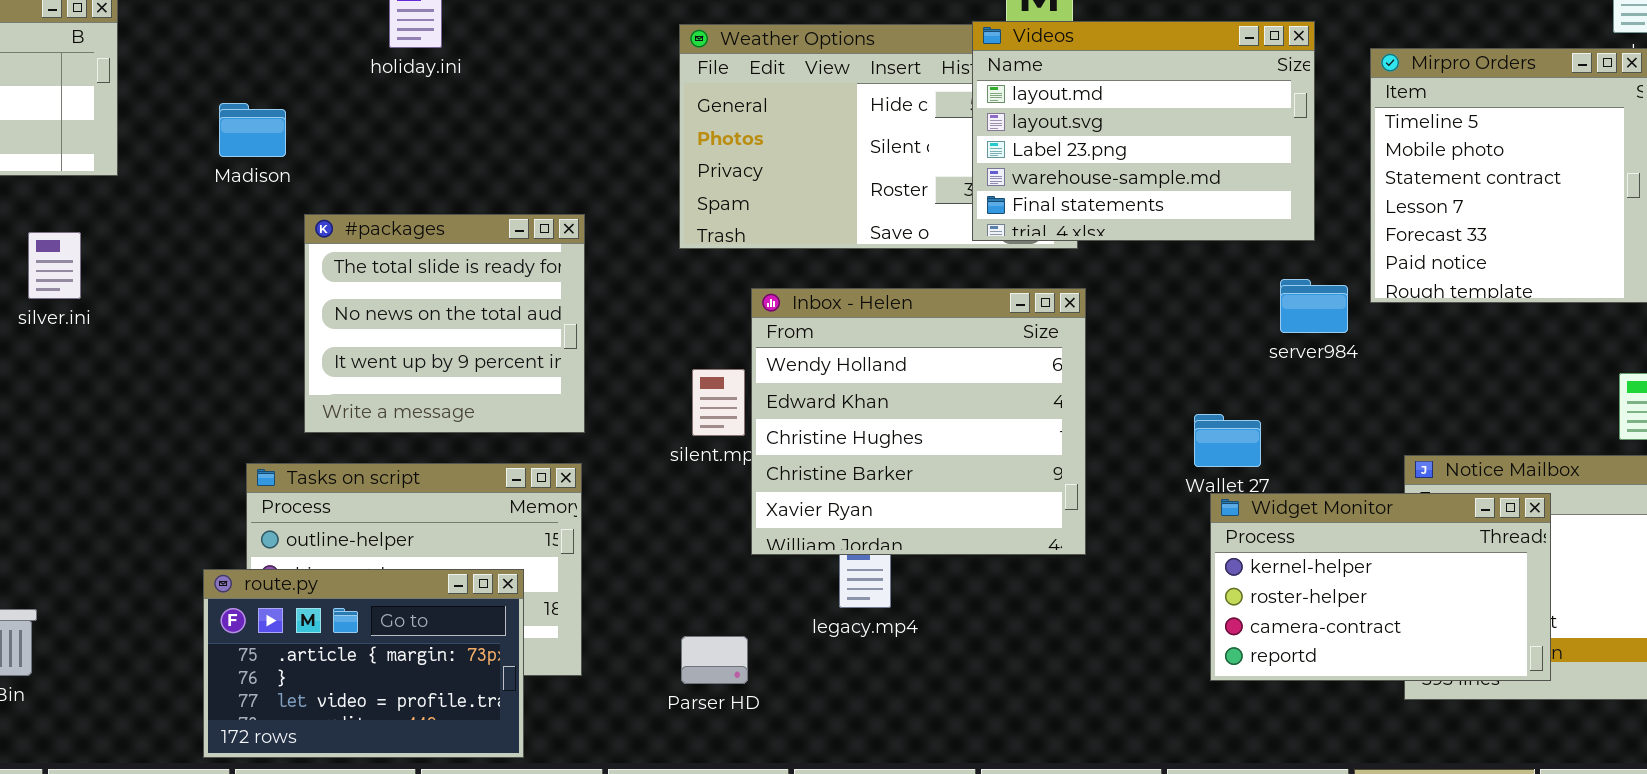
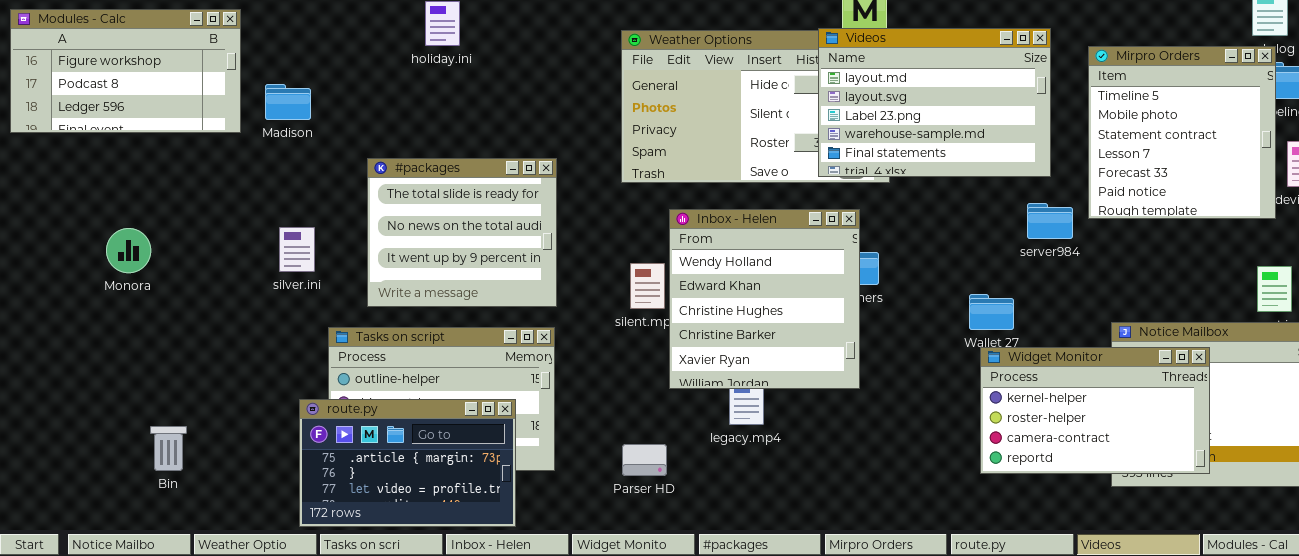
Madison: [219,103,286,157] -> [265,84,311,120], moved
silver.ini: [28,232,81,299] -> [279,227,315,272], moved
Inbox - Helen: [751,288,1086,555] -> [669,209,860,389], resized

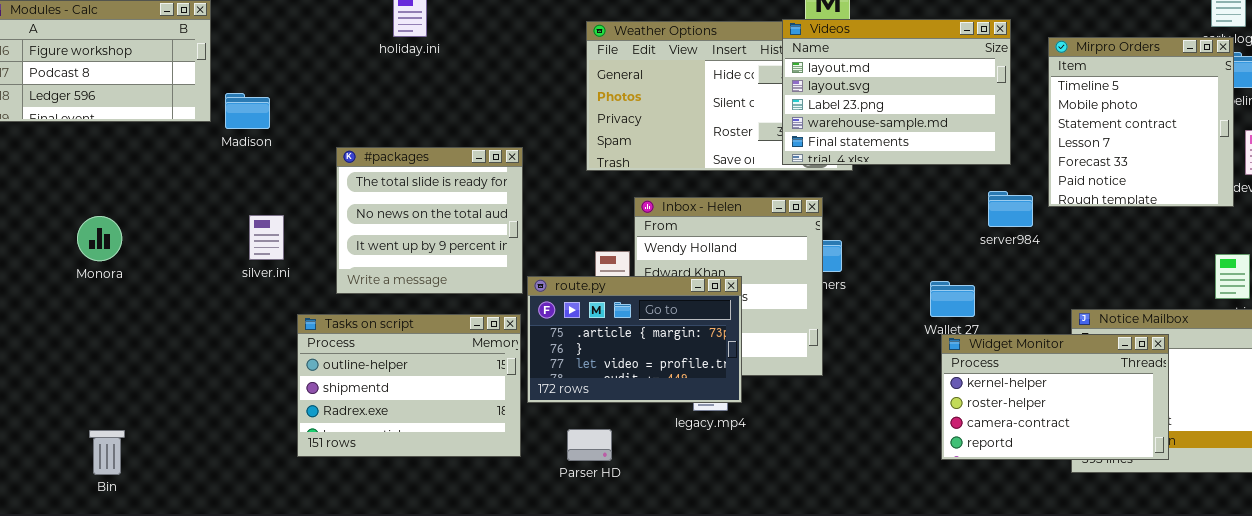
Madison: [265,84,311,120] -> [225,93,270,129], moved
route.py: [299,399,516,527] -> [527,276,742,403], moved
Bin: [150,426,187,471] -> [89,430,125,475], moved
Parser HD: [622,444,667,476] -> [567,429,612,461], moved

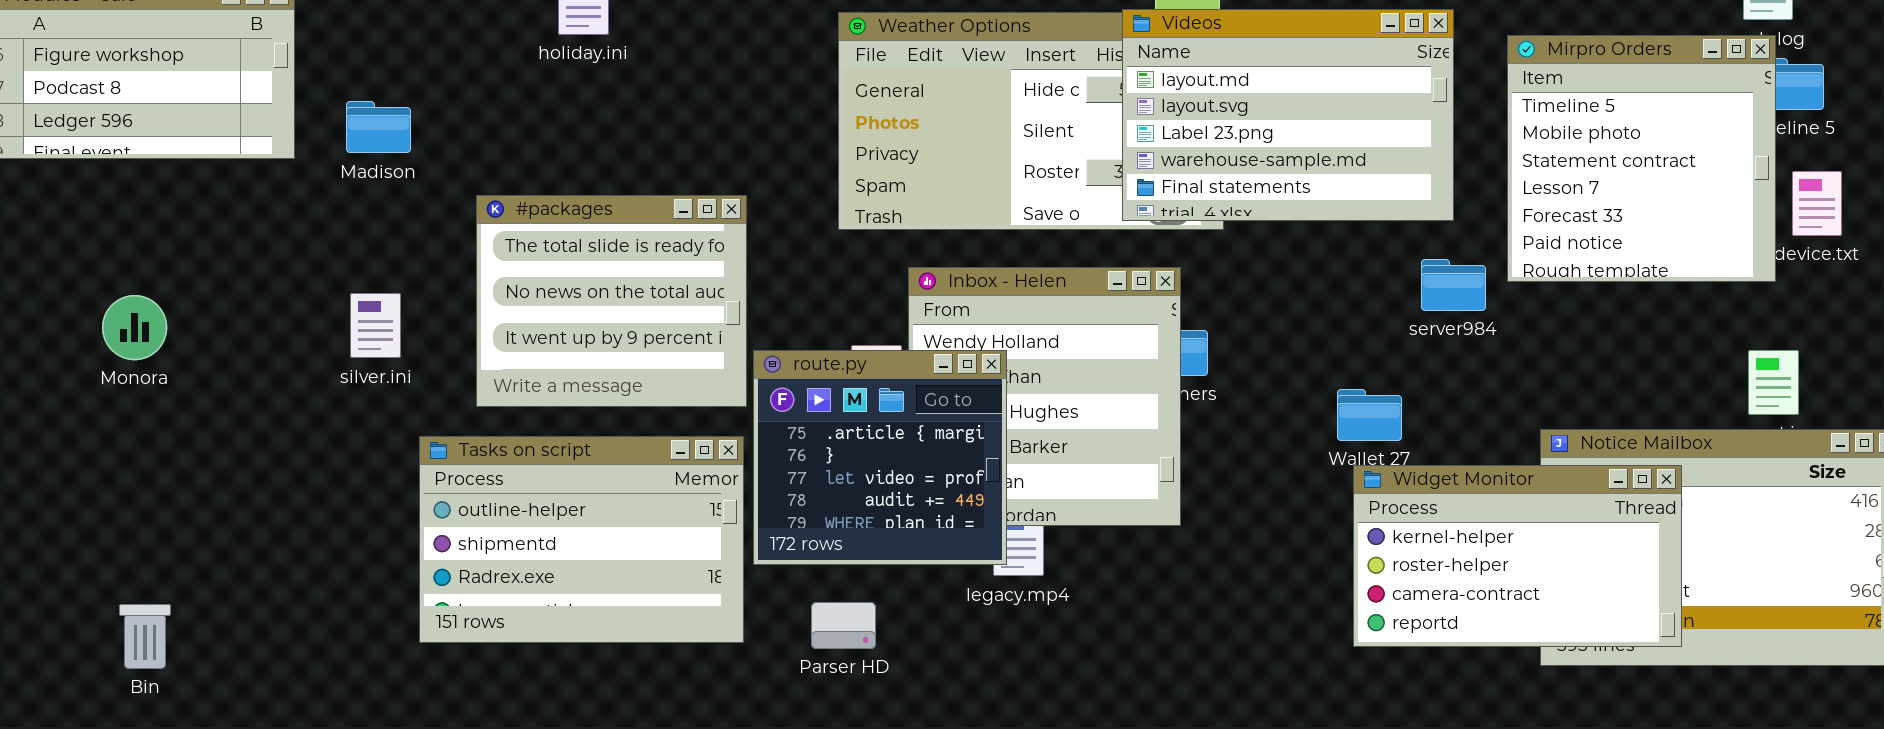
Madison: [225,93,270,129] -> [346,101,411,153], moved
route.py: [527,276,742,403] -> [753,350,1007,565], resized

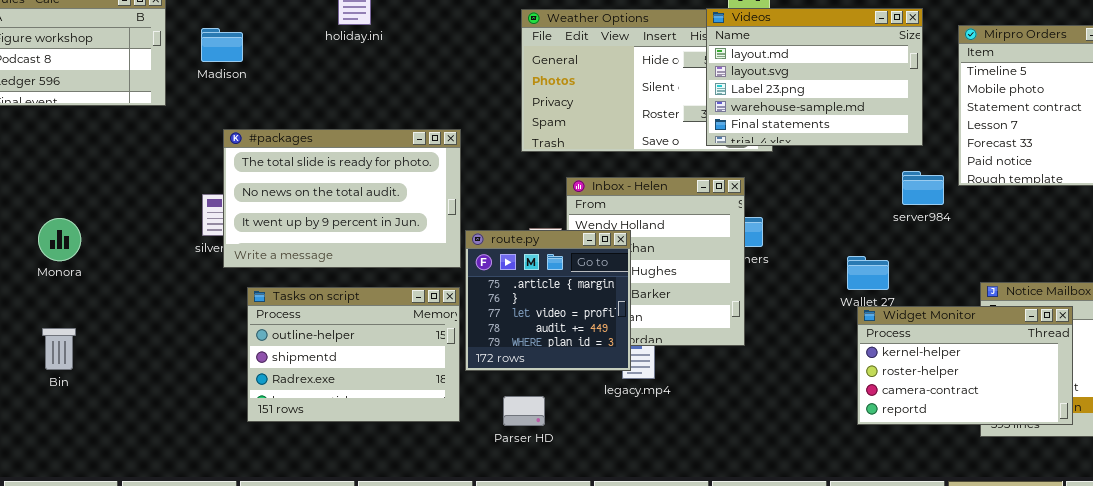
Madison: [346,101,411,153] -> [201,28,243,62], moved
#packages: [476,195,747,407] -> [223,129,461,268], resized
Monora: [102,295,167,360] -> [38,218,81,261], moved
Bin: [119,604,171,669] -> [42,328,76,370], moved

